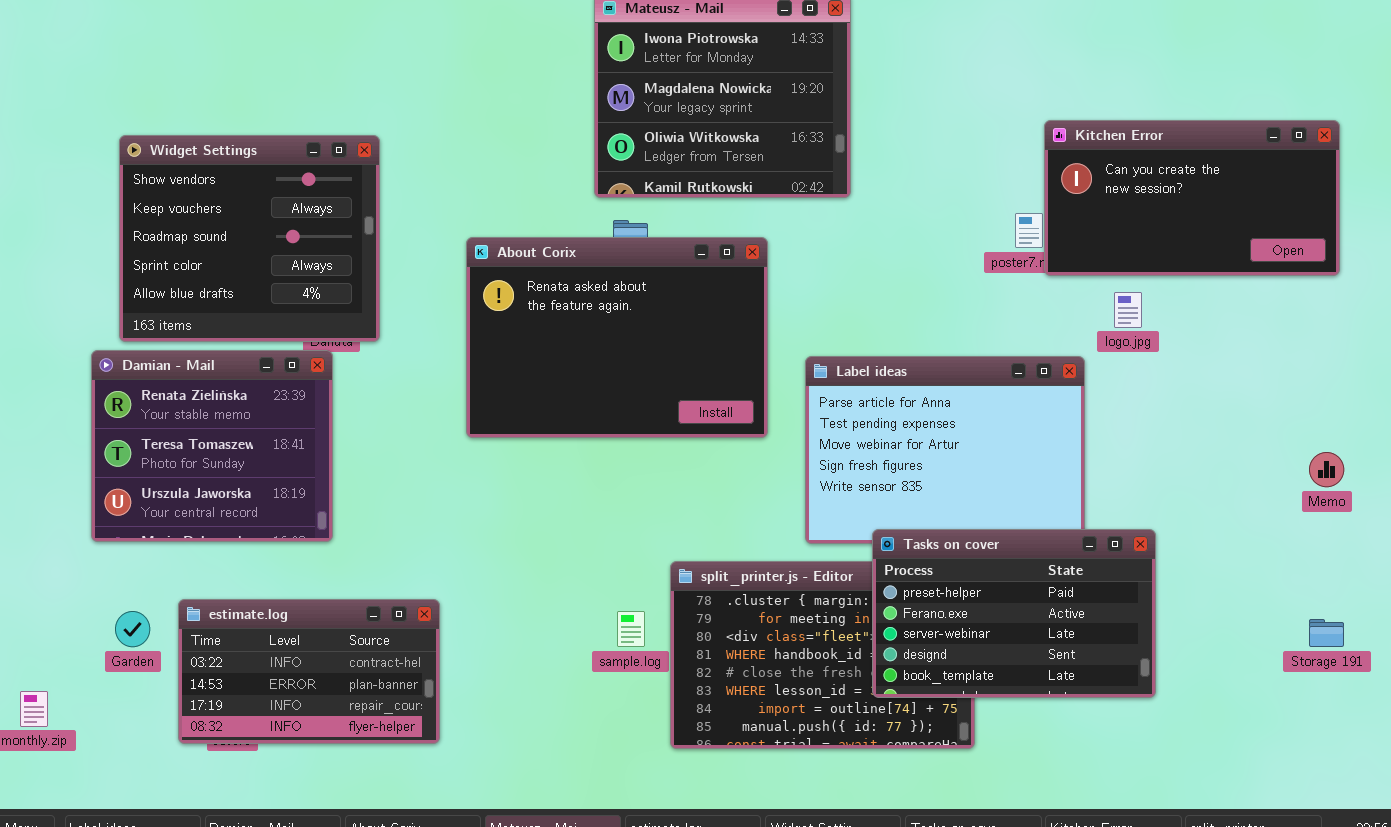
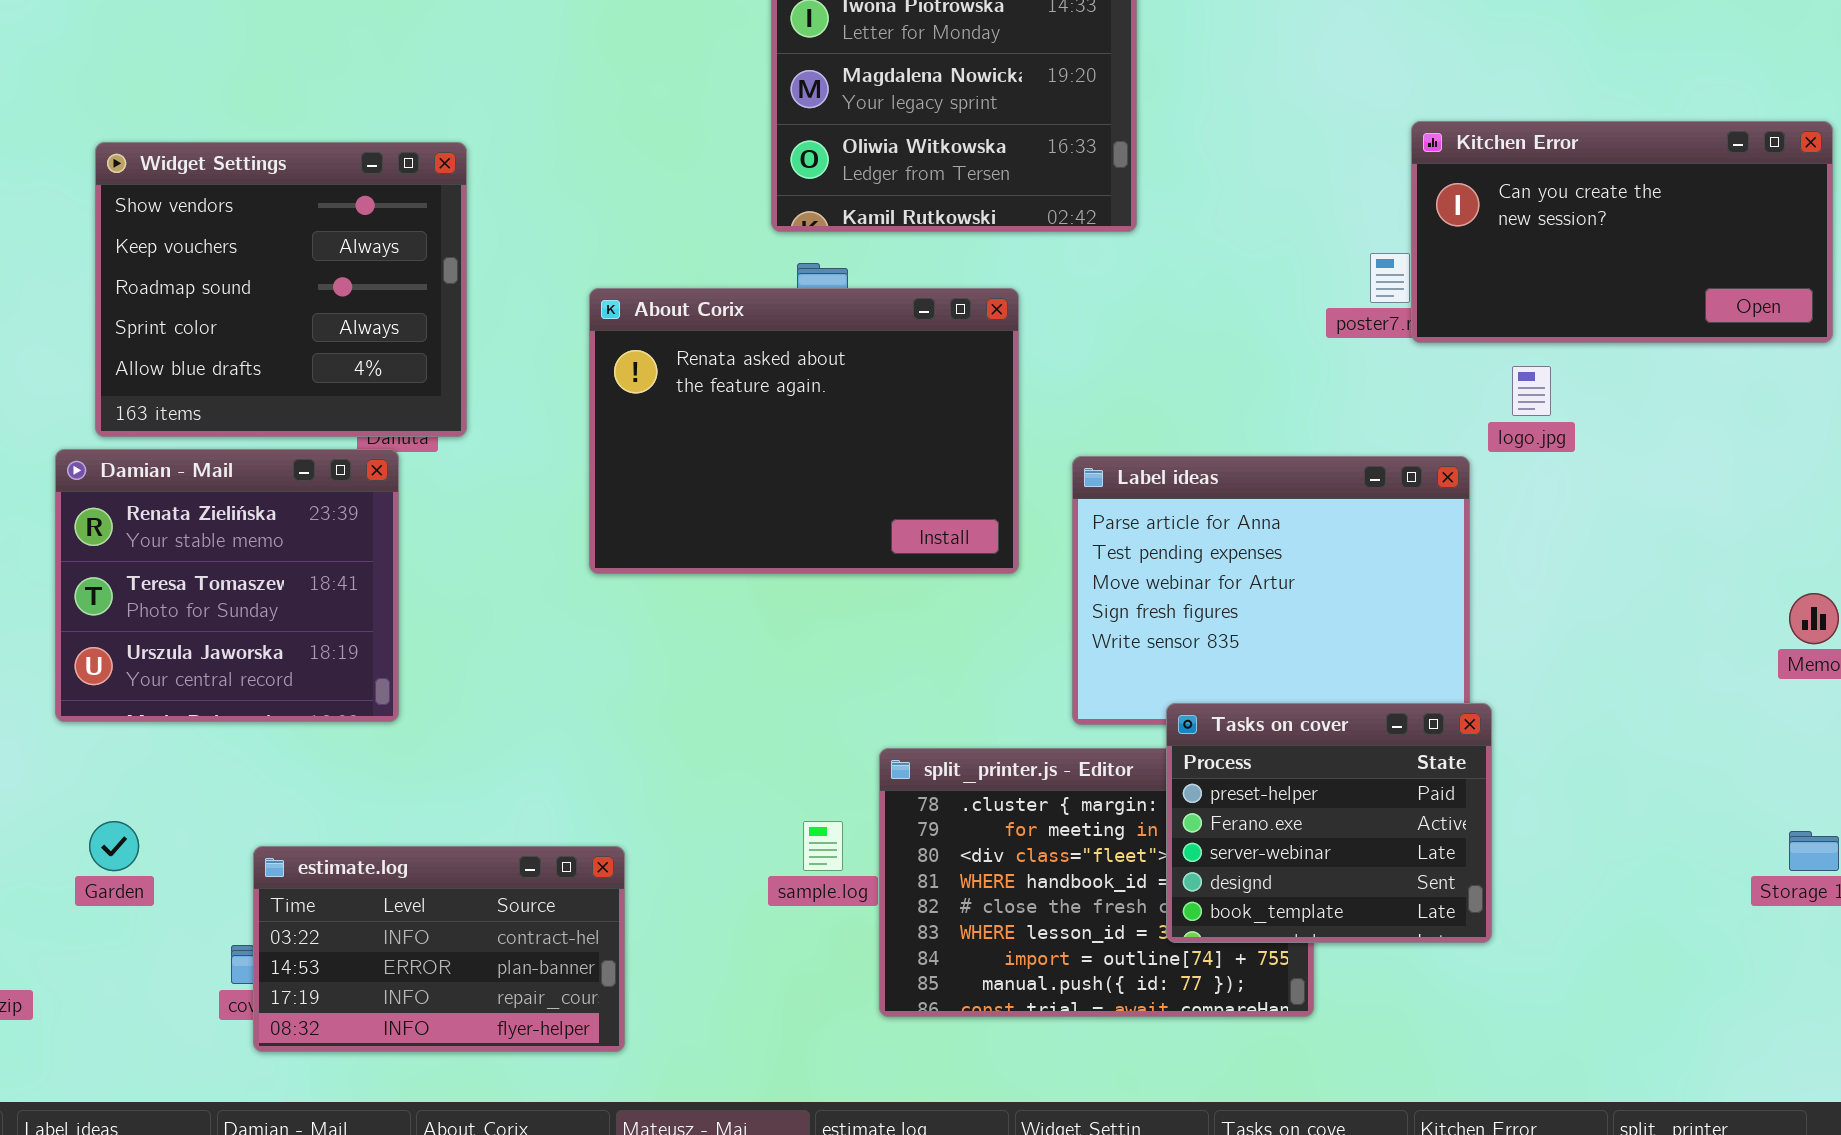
Tasks on cover: [872,529,1156,698] -> [1166,703,1492,943], resized
estimate.log: [178,599,440,744] -> [253,846,625,1052], moved

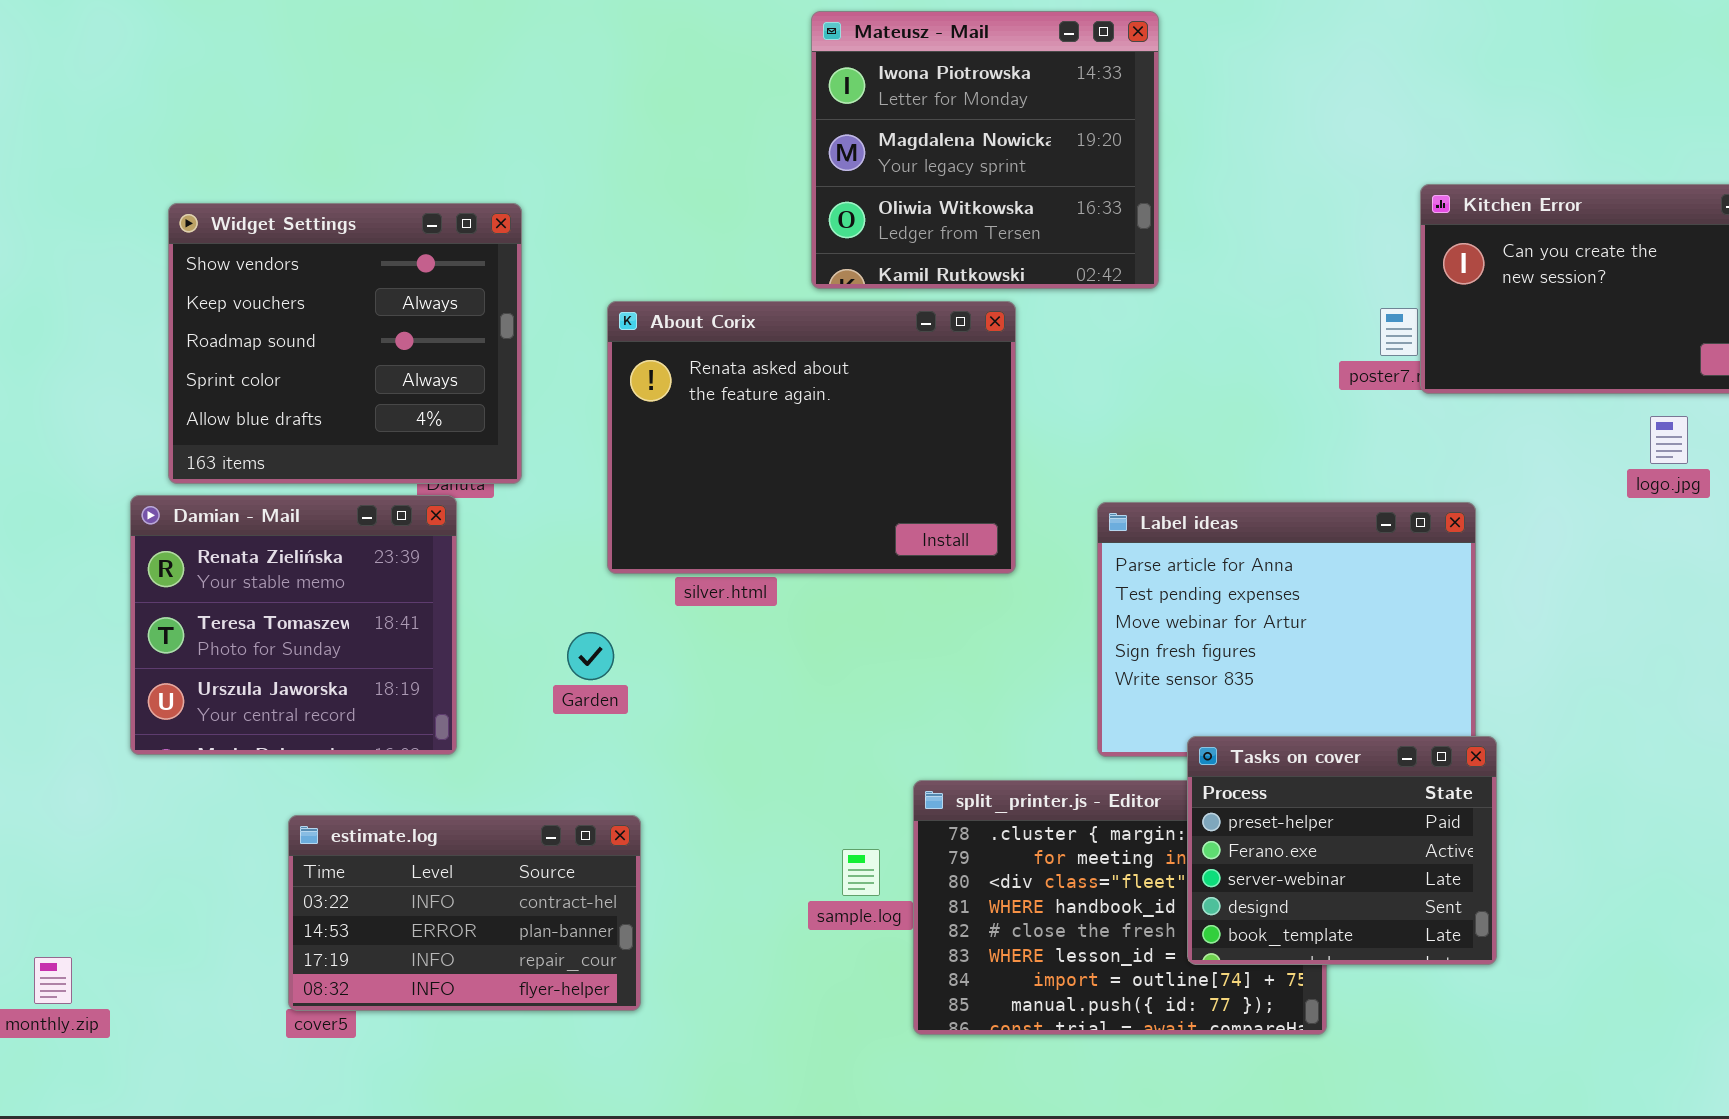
About Corix: [589,288,1019,574] -> [607,301,1016,574], moved
logo.jpg: [1512,366,1551,416] -> [1650,416,1688,464], moved
Garden: [89,821,139,871] -> [567,632,614,680], moved
estimate.log: [253,846,625,1052] -> [288,815,641,1011], moved

